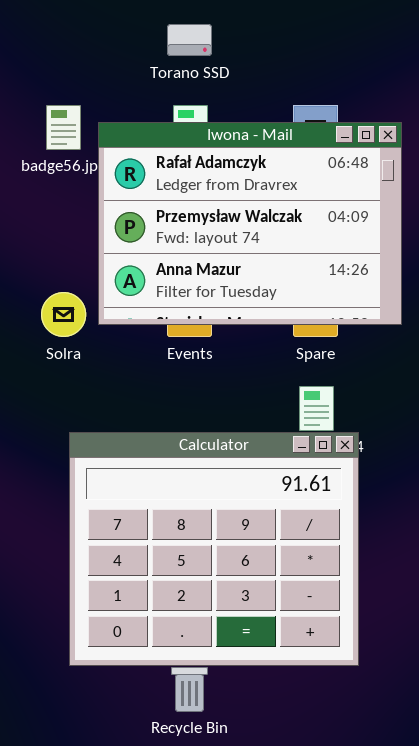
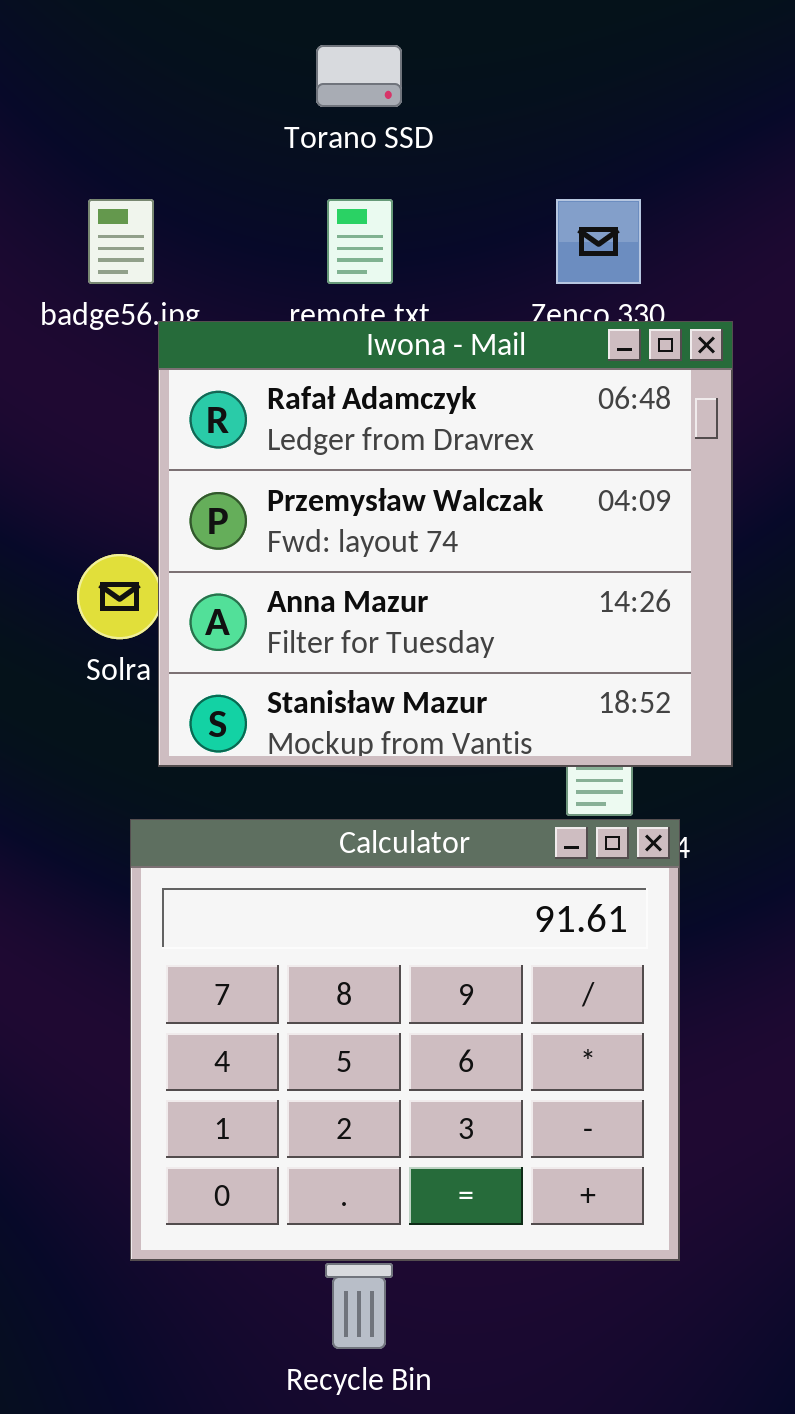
Iwona - Mail: [98,122,402,325] -> [158,321,733,767], moved, resized

